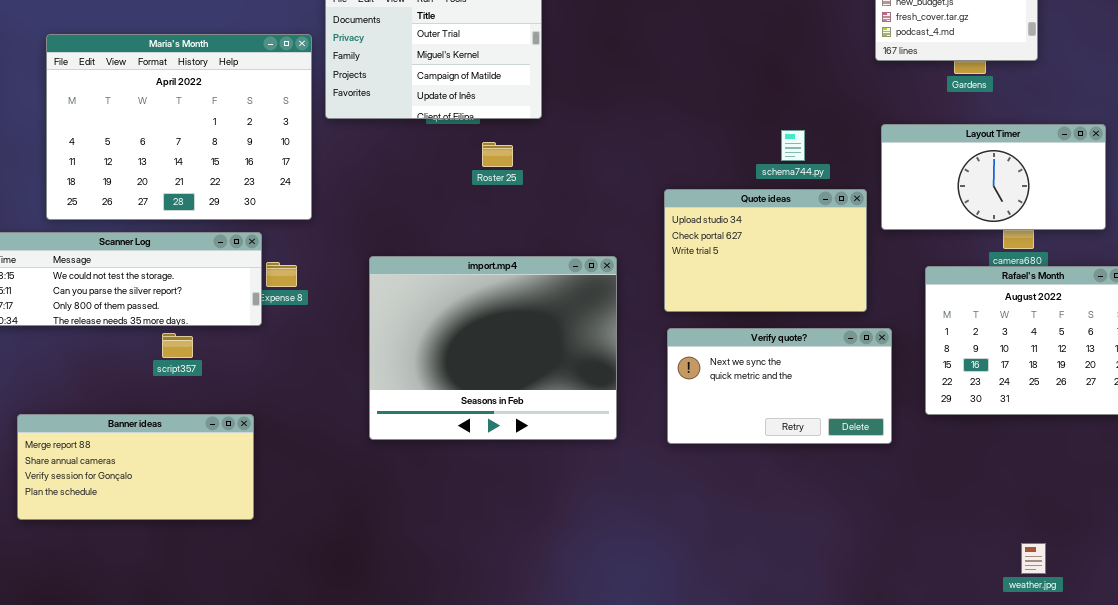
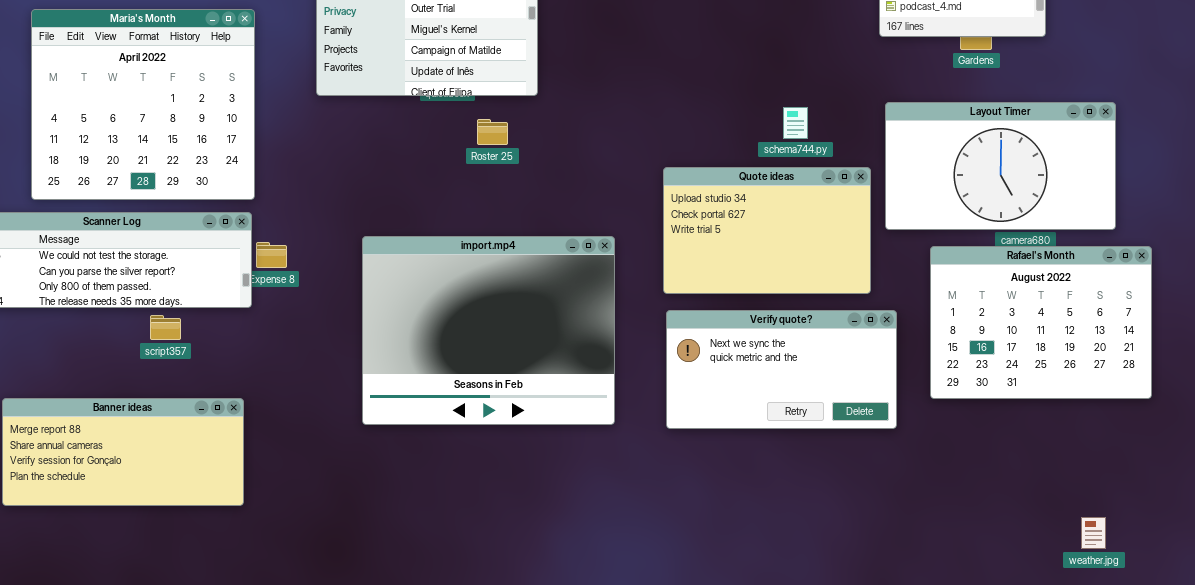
Maria's Month: [46,34,312,220] -> [31,9,255,200], resized
Layout Timer: [881,124,1106,230] -> [885,102,1116,230], resized
weather.jpg: [1021,543,1046,574] -> [1081,517,1106,549], moved

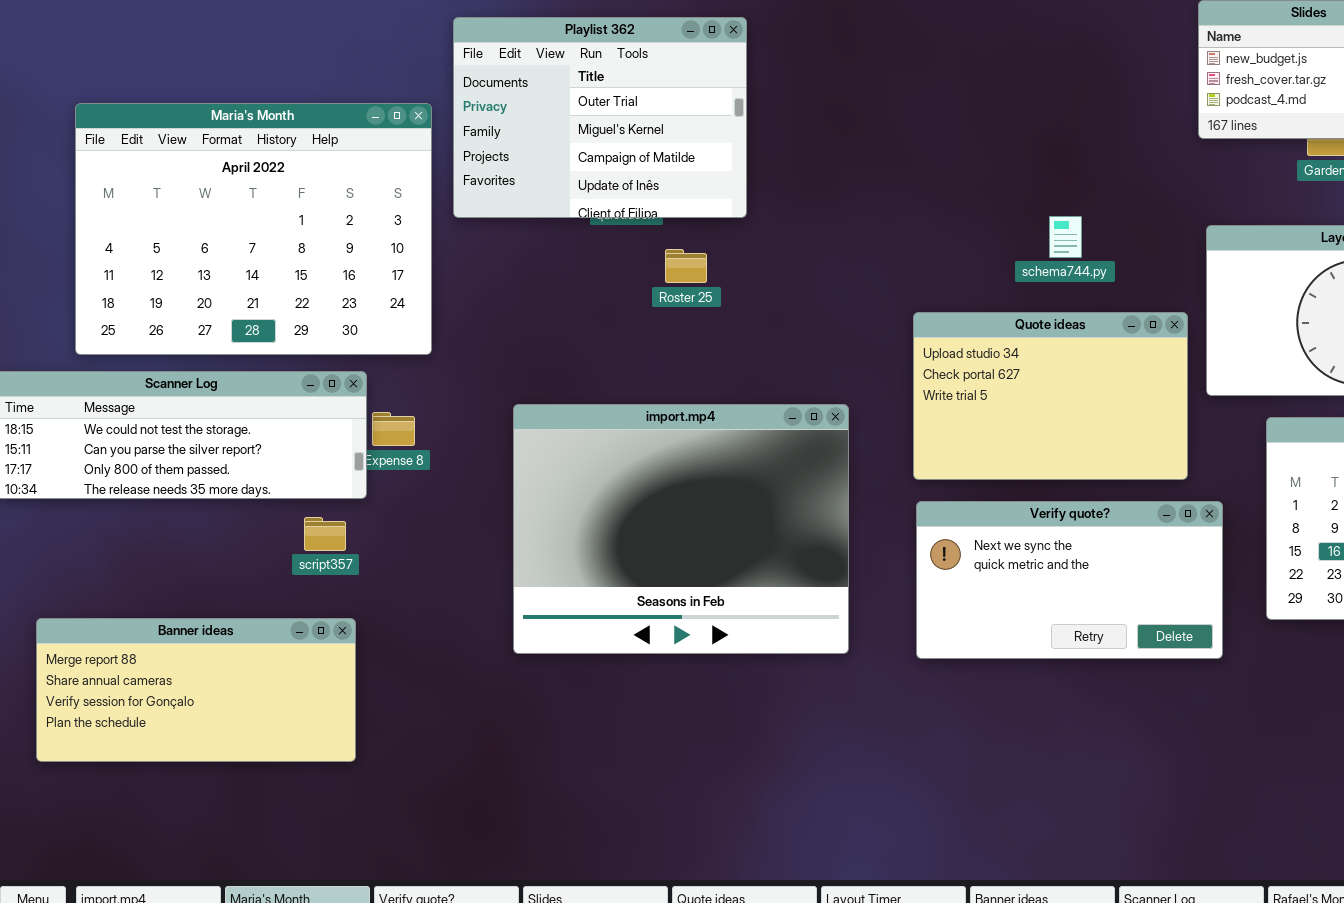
Maria's Month: [31,9,255,200] -> [75,103,432,355], resized
schema744.py: [783,107,808,139] -> [1049,216,1082,258], moved
script357: [150,315,181,340] -> [304,517,346,551], moved

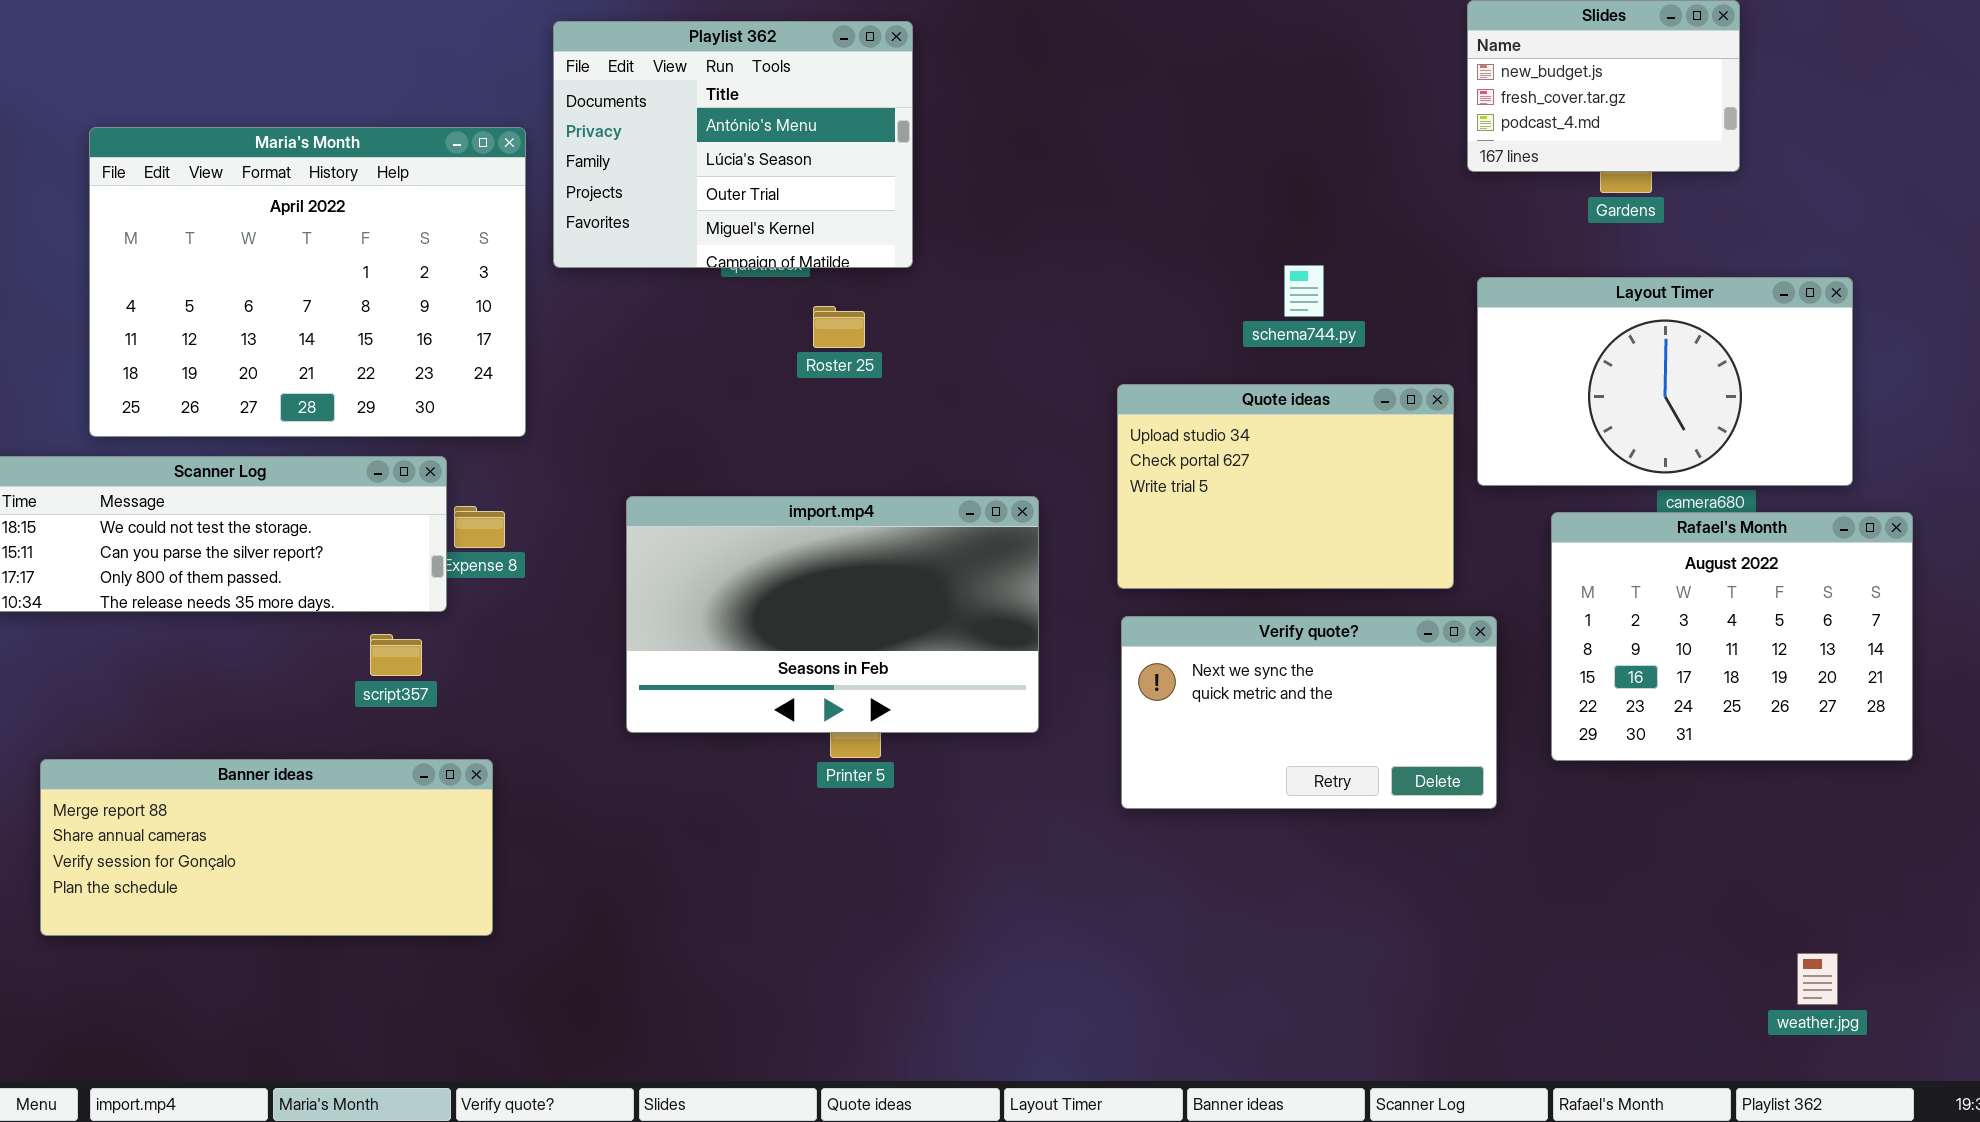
Playlist 362: [453,17,747,218] -> [553,21,913,268], scrolled up 2 rows
import.mp4: [513,404,849,654] -> [626,496,1039,733], resized
Banner ideas: [36,618,356,762] -> [40,759,493,936], resized

